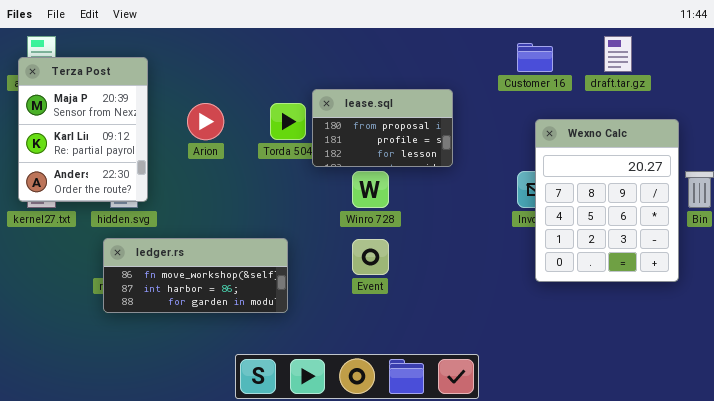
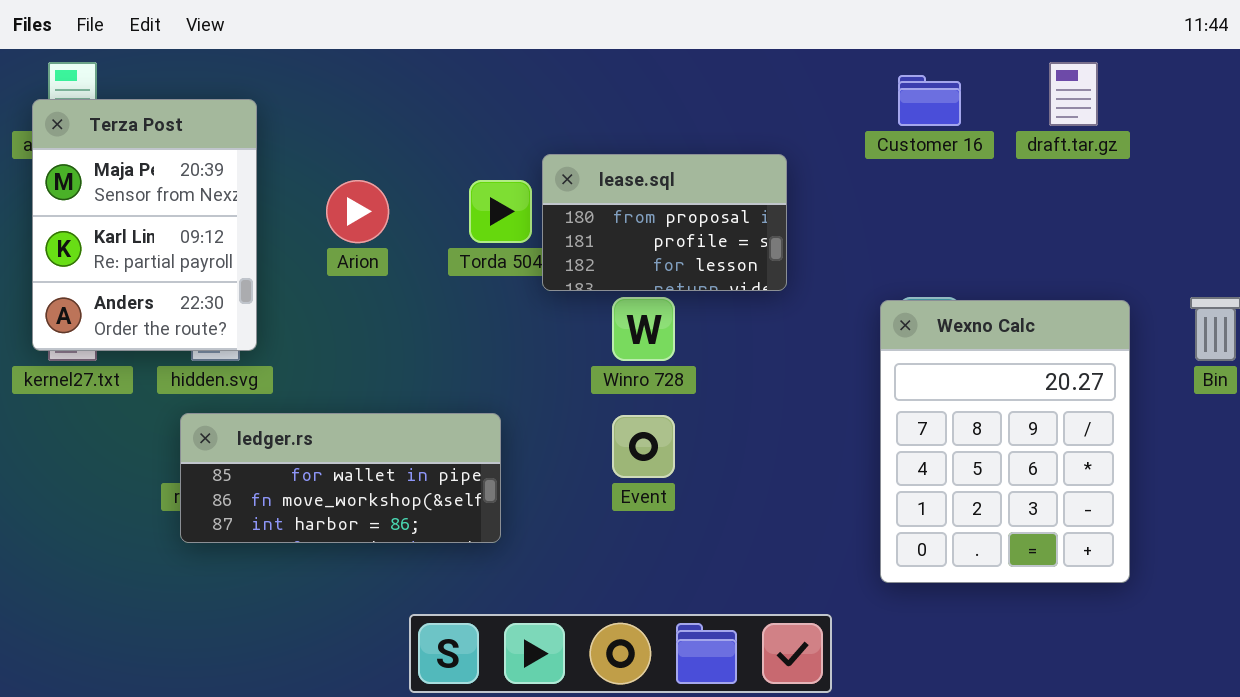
Wexno Calc: [535,119,679,282] -> [880,300,1130,583], moved
ledger.rs: [103,238,288,313] -> [180,413,501,543], scrolled up 1 row

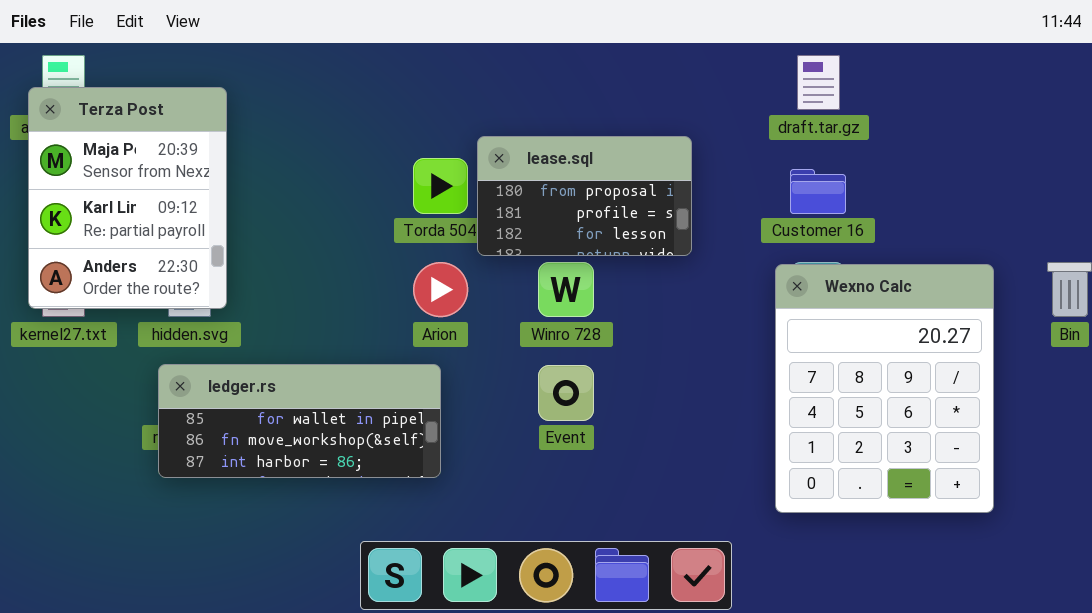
draft.tar.gz: [1049,62,1098,126] -> [797,55,840,110], moved
Customer 16: [898,75,961,126] -> [790,169,846,214], moved
Arion: [326,180,389,243] -> [413,262,468,317], moved

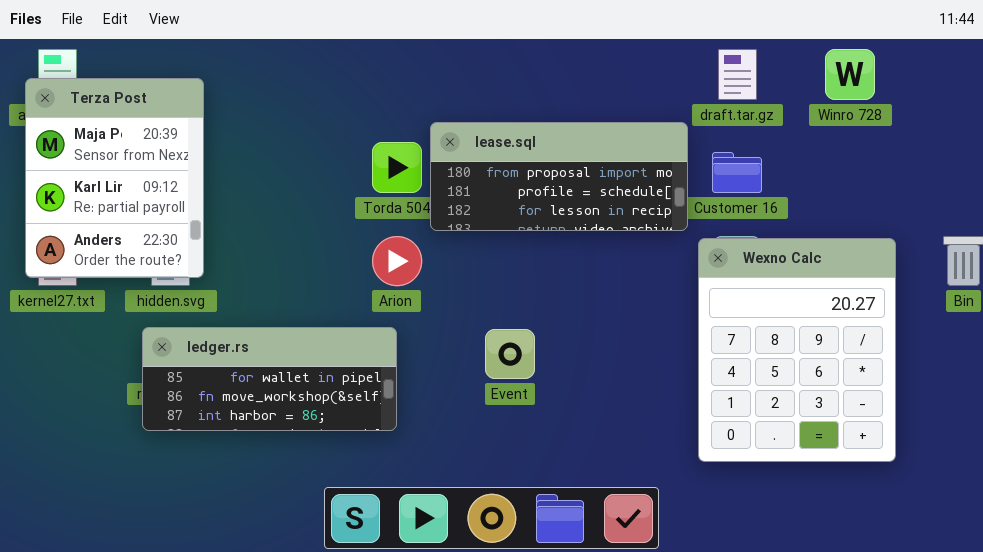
lease.sql: [477,136,692,256] -> [430,122,688,231], resized
Winro 728: [538,262,594,317] -> [825,49,875,100], moved

